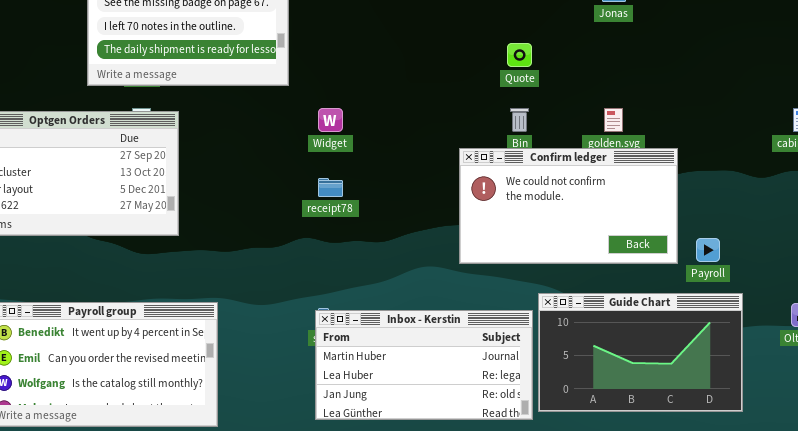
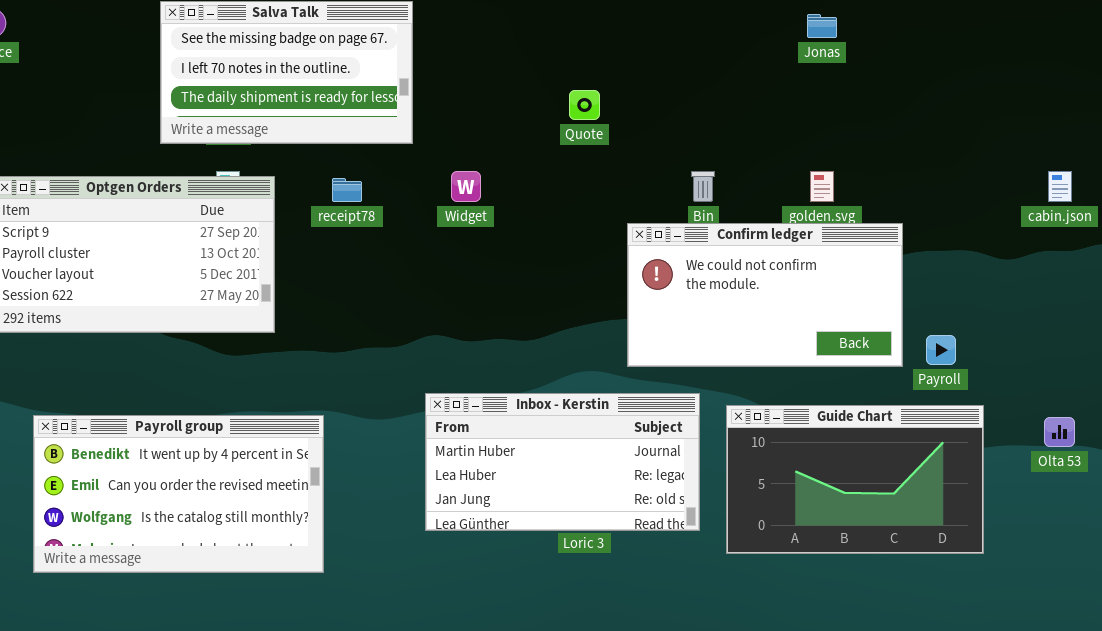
Quote: [507,43,532,67] -> [569,90,600,120], moved
receipt78: [318,178,343,197] -> [332,178,362,202], moved
Inbox - Kerstin: [315,310,533,420] -> [425,393,700,531], moved

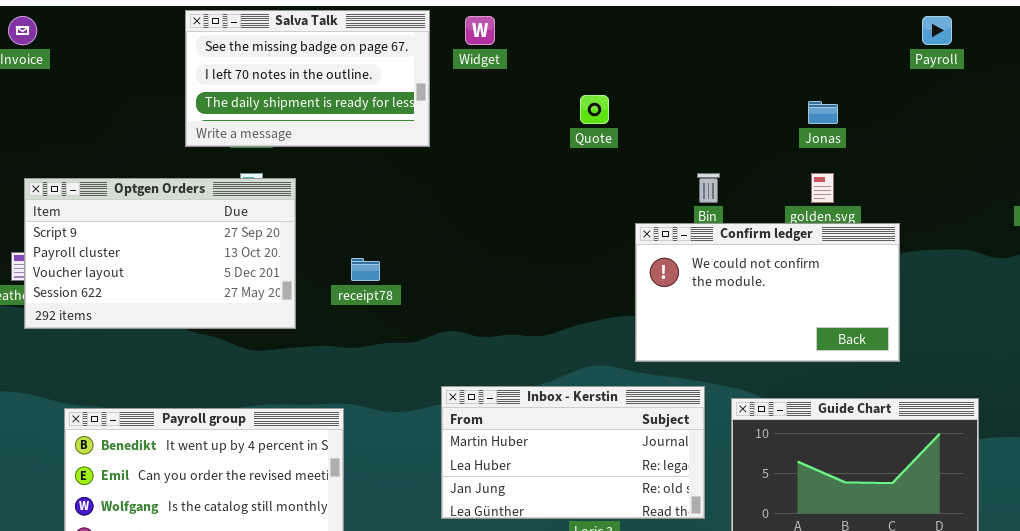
Jonas: [807,14,837,38] -> [808,101,838,124], moved
Widget: [451,171,481,202] -> [465,16,495,45], moved
receipt78: [332,178,362,202] -> [351,258,380,281], moved
Payroll: [926,335,956,365] -> [922,16,952,45], moved

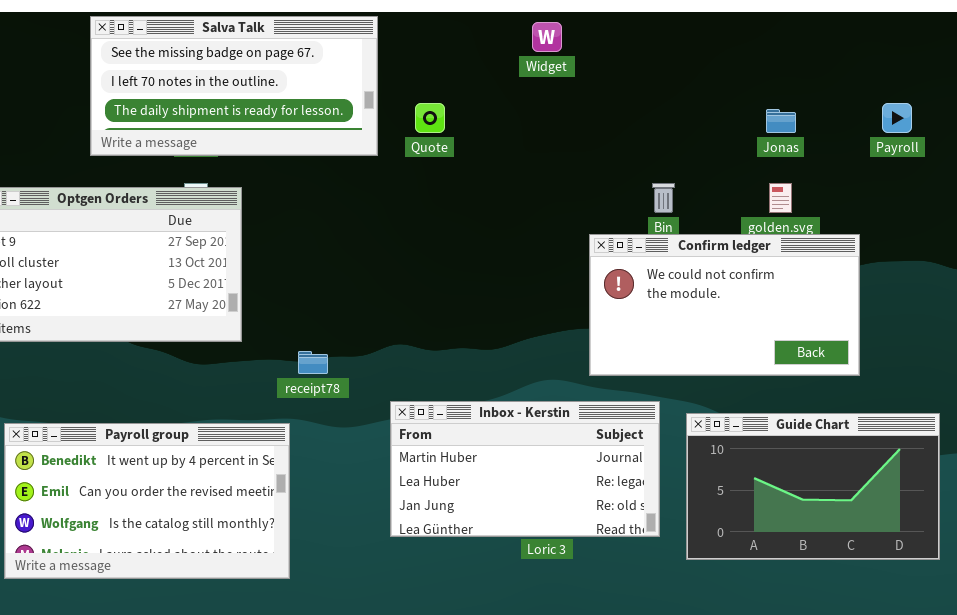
Salva Talk: [185,10,430,147] -> [90,16,378,156], resized
Widget: [465,16,495,45] -> [532,22,562,52], moved
Payroll: [922,16,952,45] -> [882,103,912,133], moved
Quote: [580,95,609,124] -> [415,103,445,133], moved
receipt78: [351,258,380,281] -> [298,351,328,374], moved

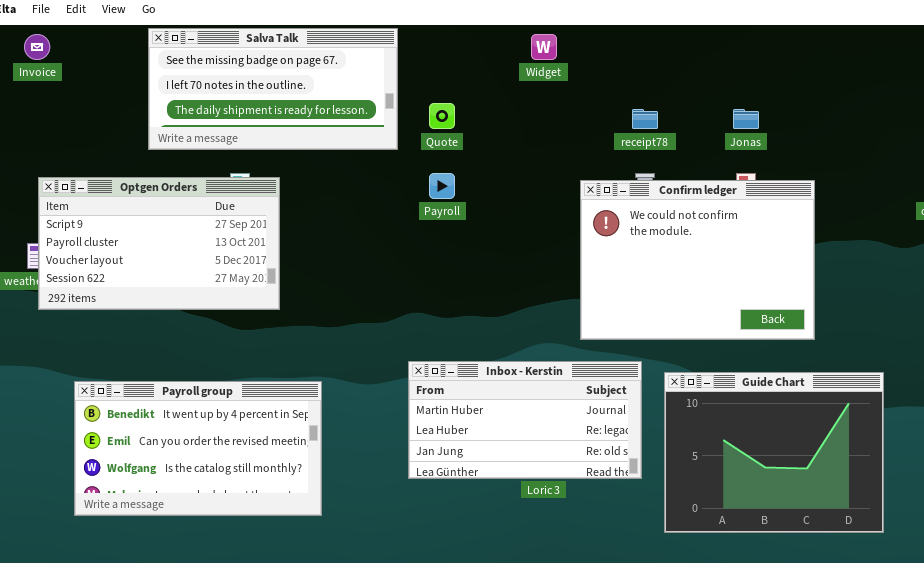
Payroll: [882,103,912,133] -> [429,173,455,199], moved
Confirm ledger: [589,234,860,376] -> [580,180,815,340], resized
receipt78: [298,351,328,374] -> [632,109,658,129], moved
Guide Chart: [686,413,940,560] -> [664,372,884,533], resized

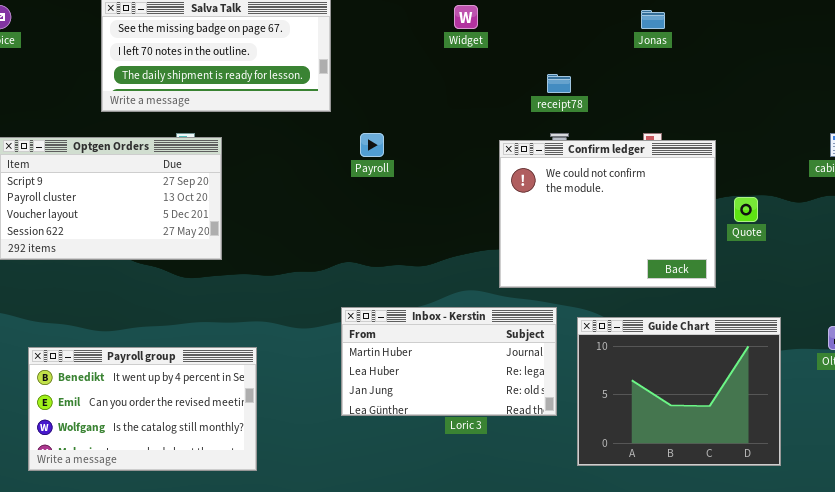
Quote: [429,103,455,129] -> [734,197,758,222], moved
Jonas: [733,109,759,129] -> [641,10,665,29], moved
Payroll group: [74,381,322,516] -> [28,347,257,471], moved

